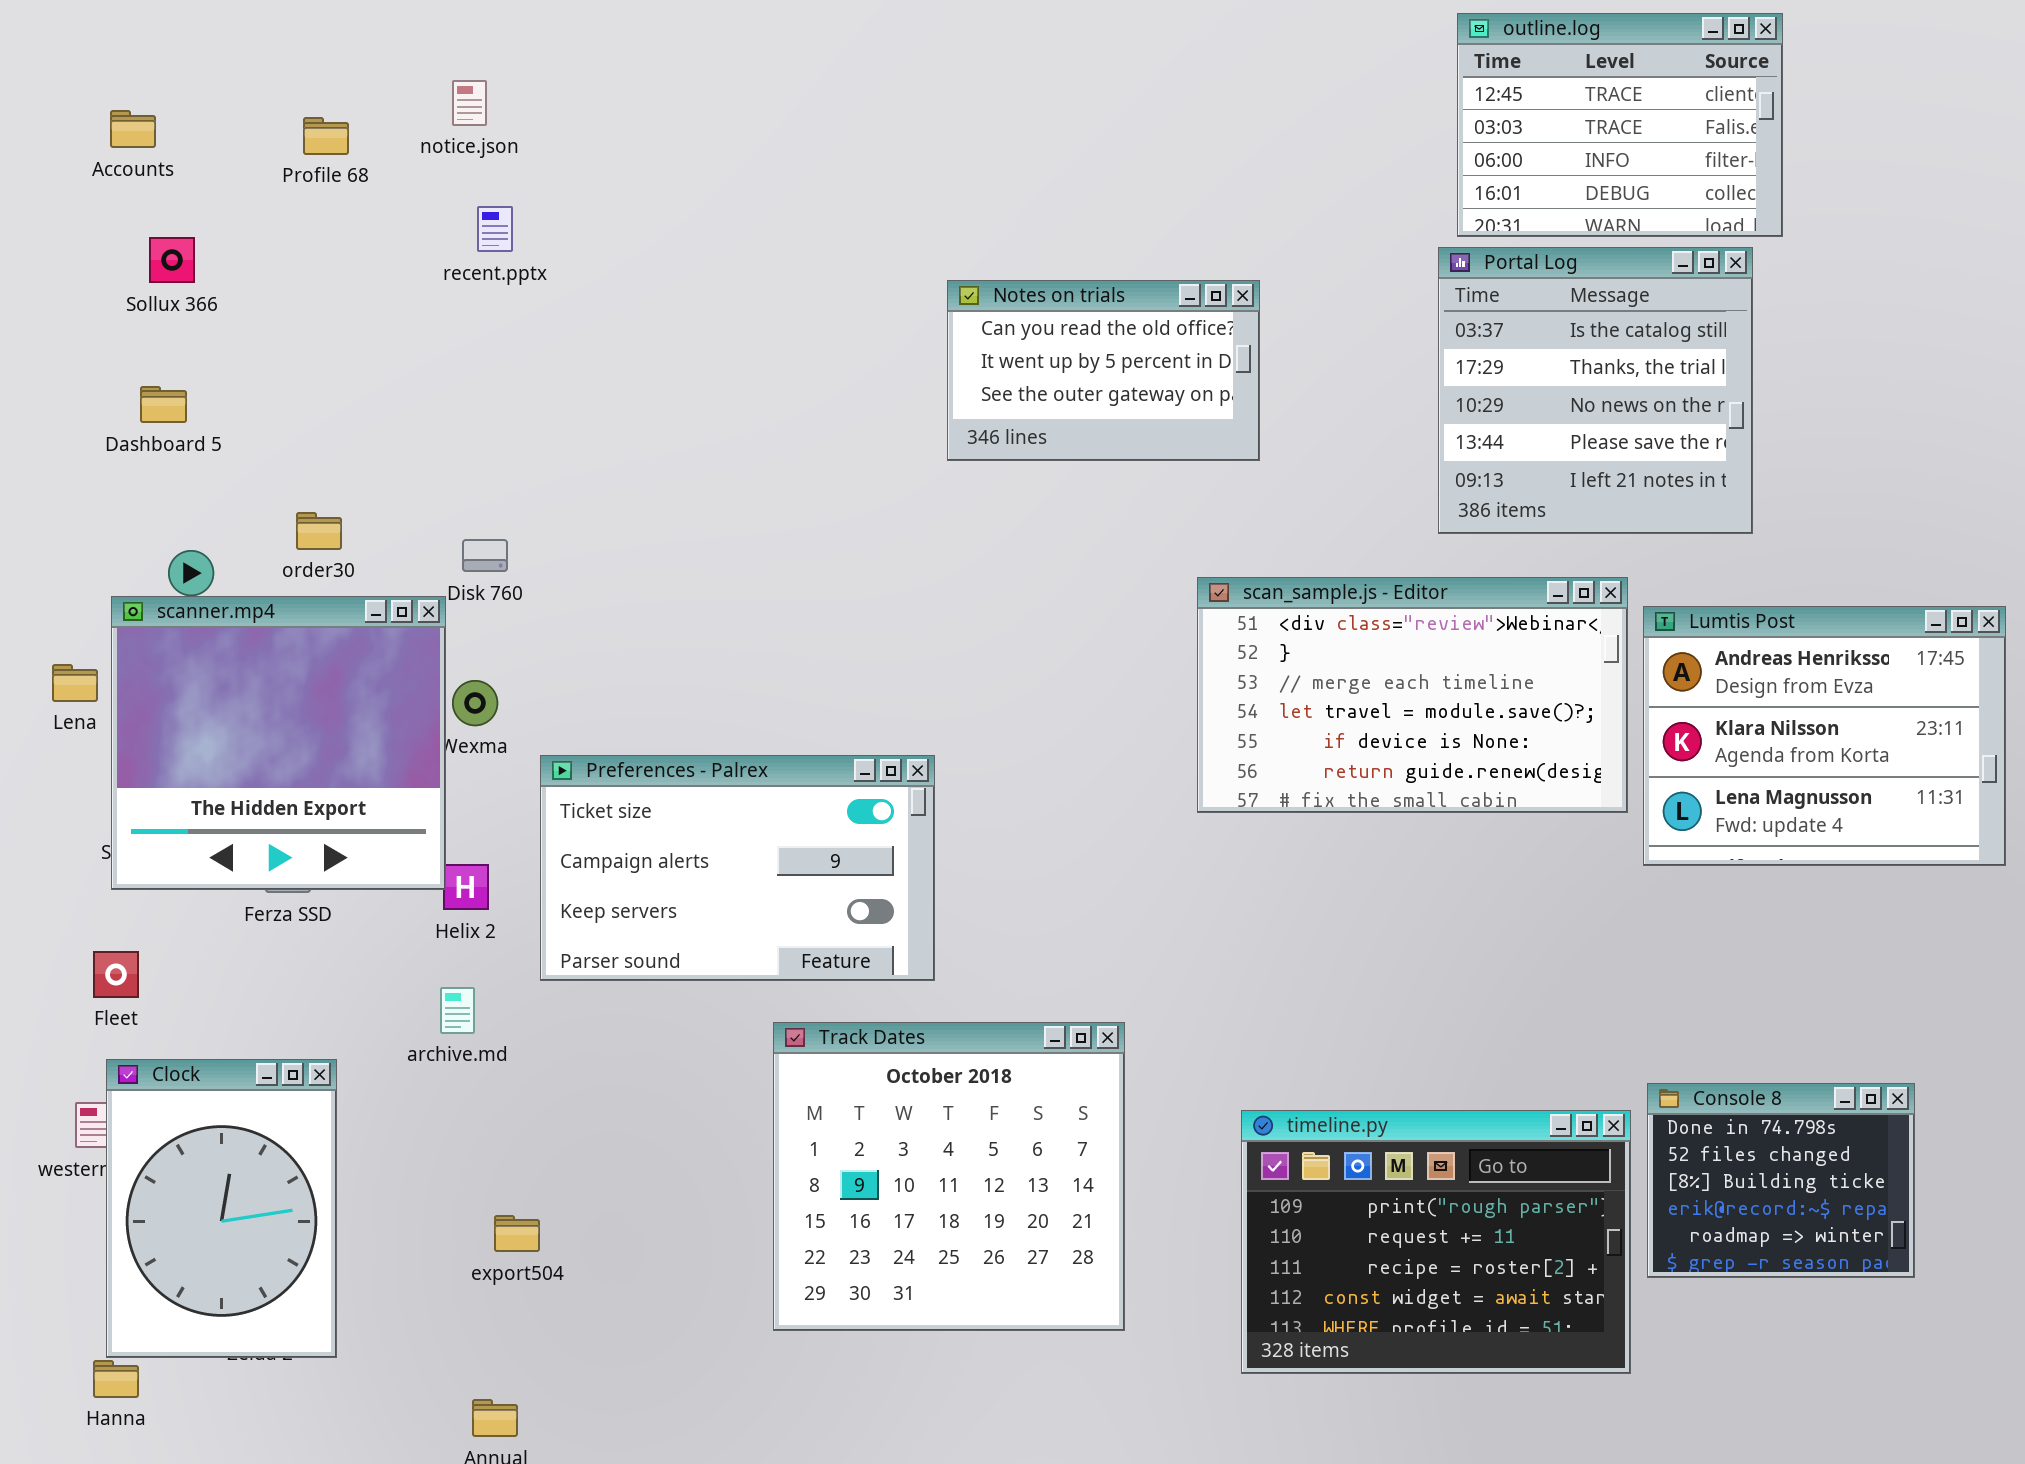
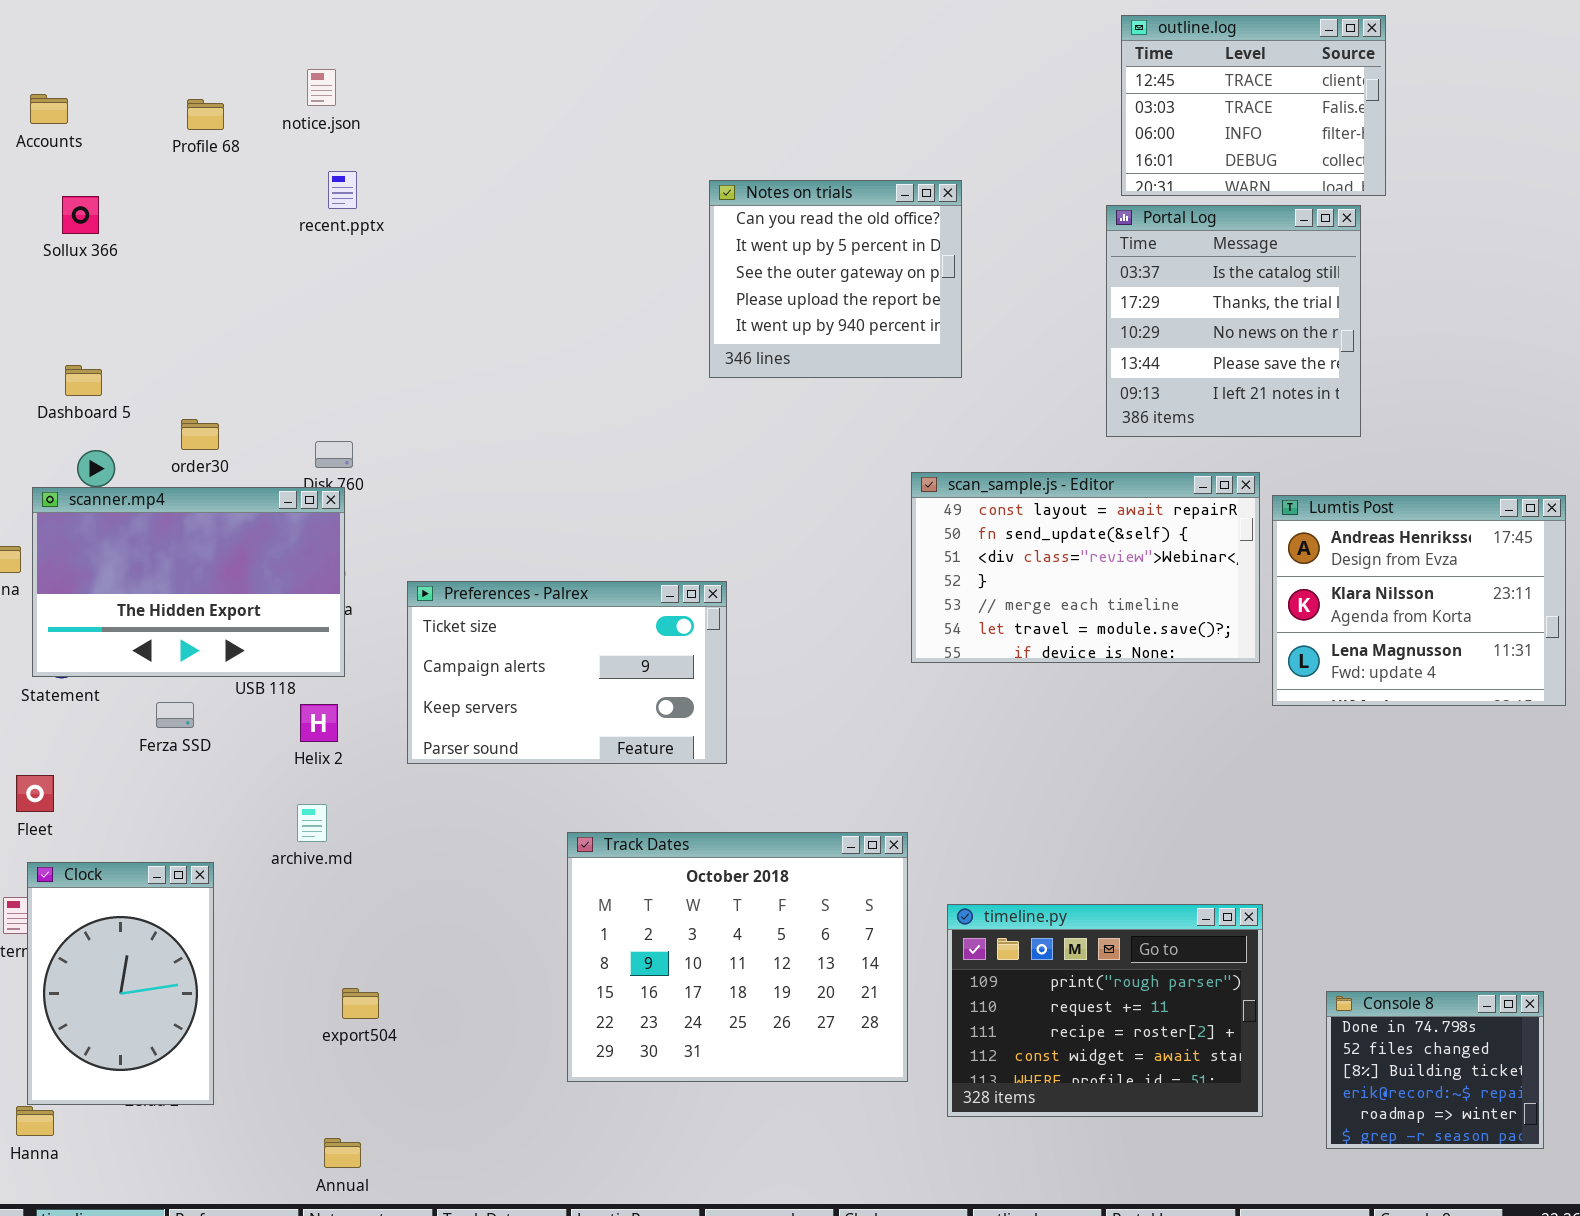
Notes on trials: [947,280,1260,461] -> [709,180,962,378], resized
Dashboard 5: [140,386,187,423] -> [65,365,102,396], moved
scan_sample.js - Editor: [1197,577,1628,813] -> [911,472,1260,663], scrolled up 2 rows
scanner.mp4: [111,596,446,890] -> [32,487,345,677], resized
Preferences - Palrex: [540,755,935,981] -> [407,581,727,764], moved
Track Dates: [773,1022,1125,1331] -> [567,832,908,1082], resized
Console 8: [1647,1083,1915,1278] -> [1326,991,1544,1149], moved

